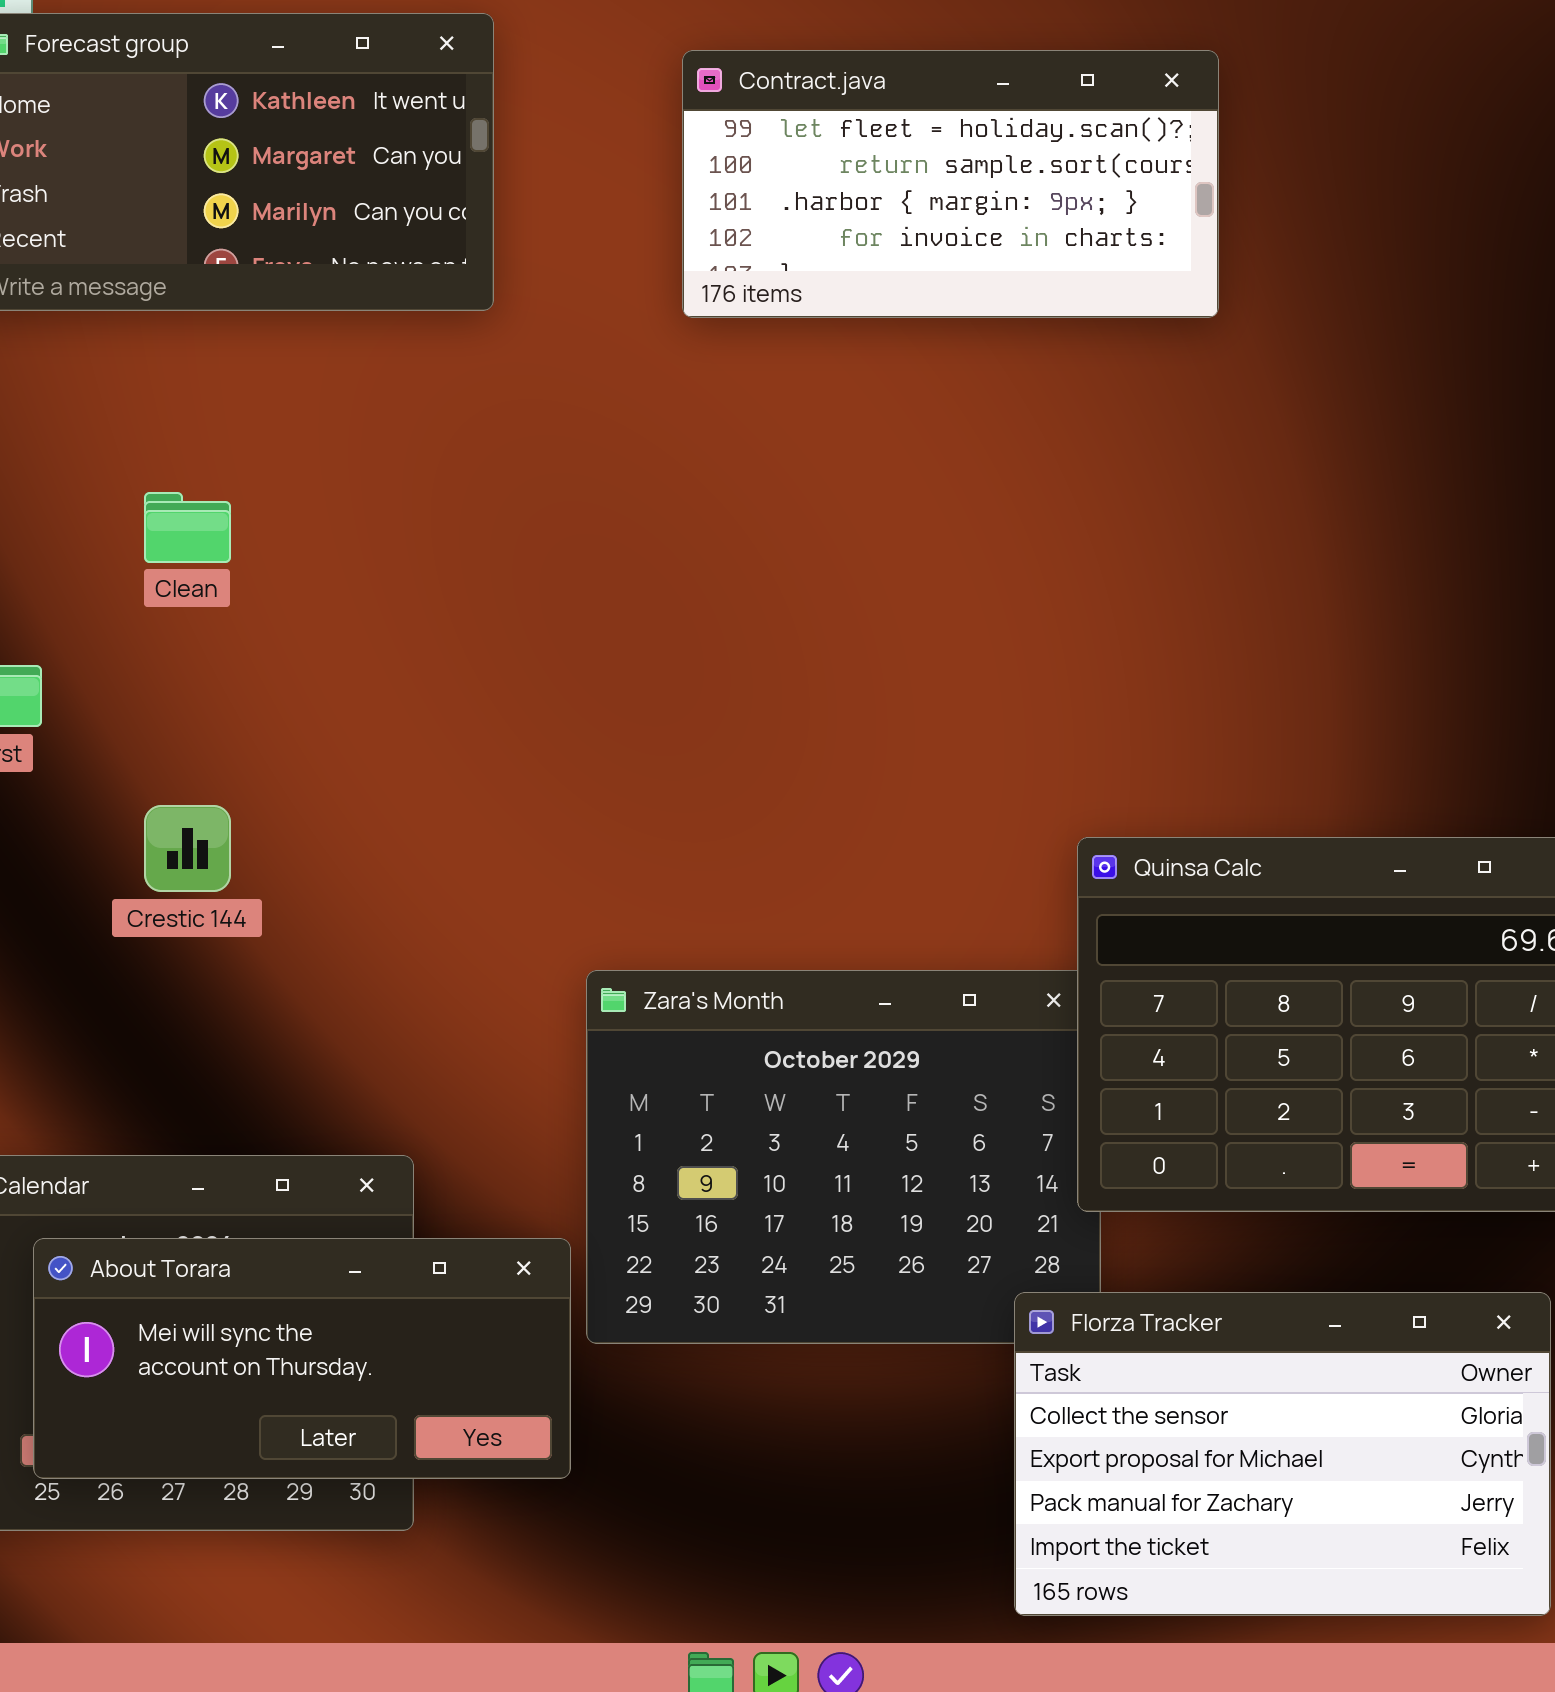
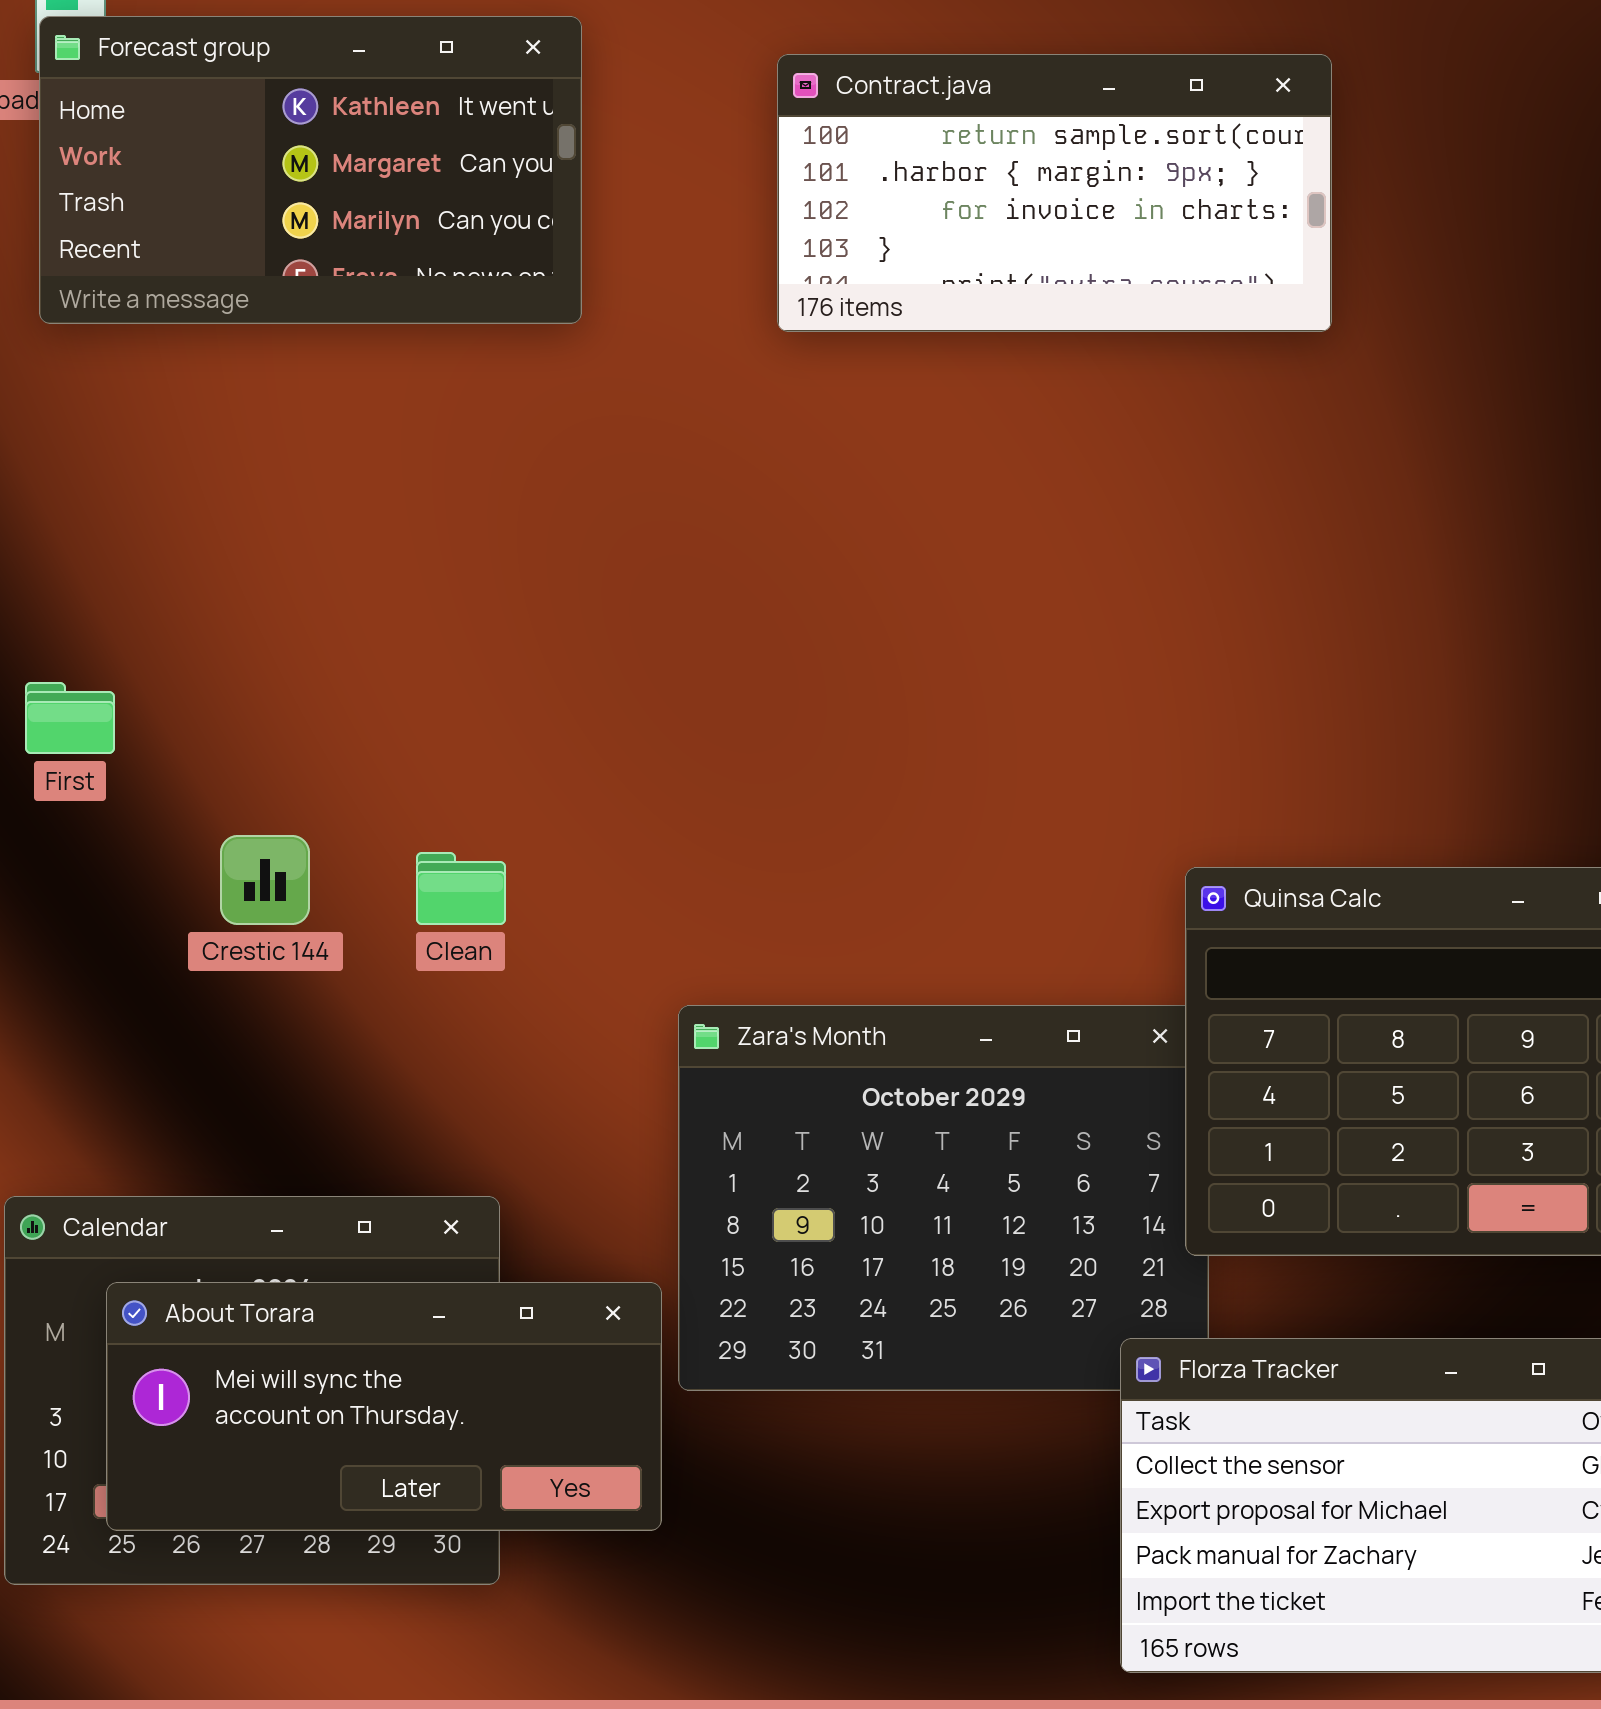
Contract.java: [682,50,1219,318] -> [777,54,1332,332], scrolled down 1 row
Clean: [144,492,231,563] -> [416,852,506,925], moved

